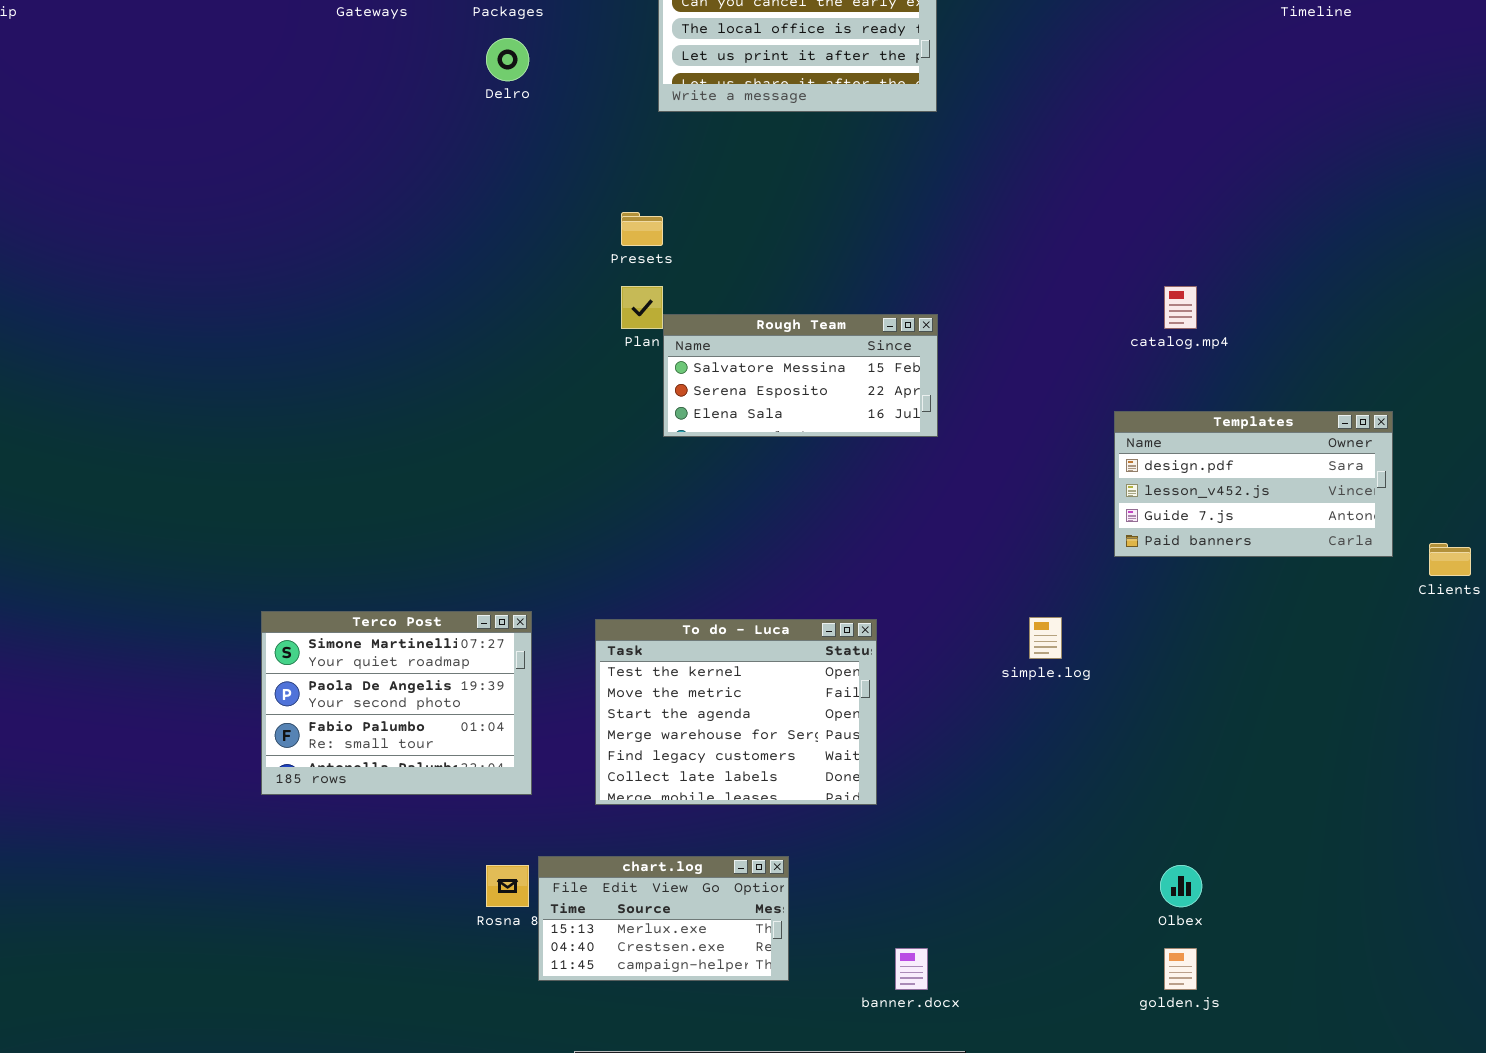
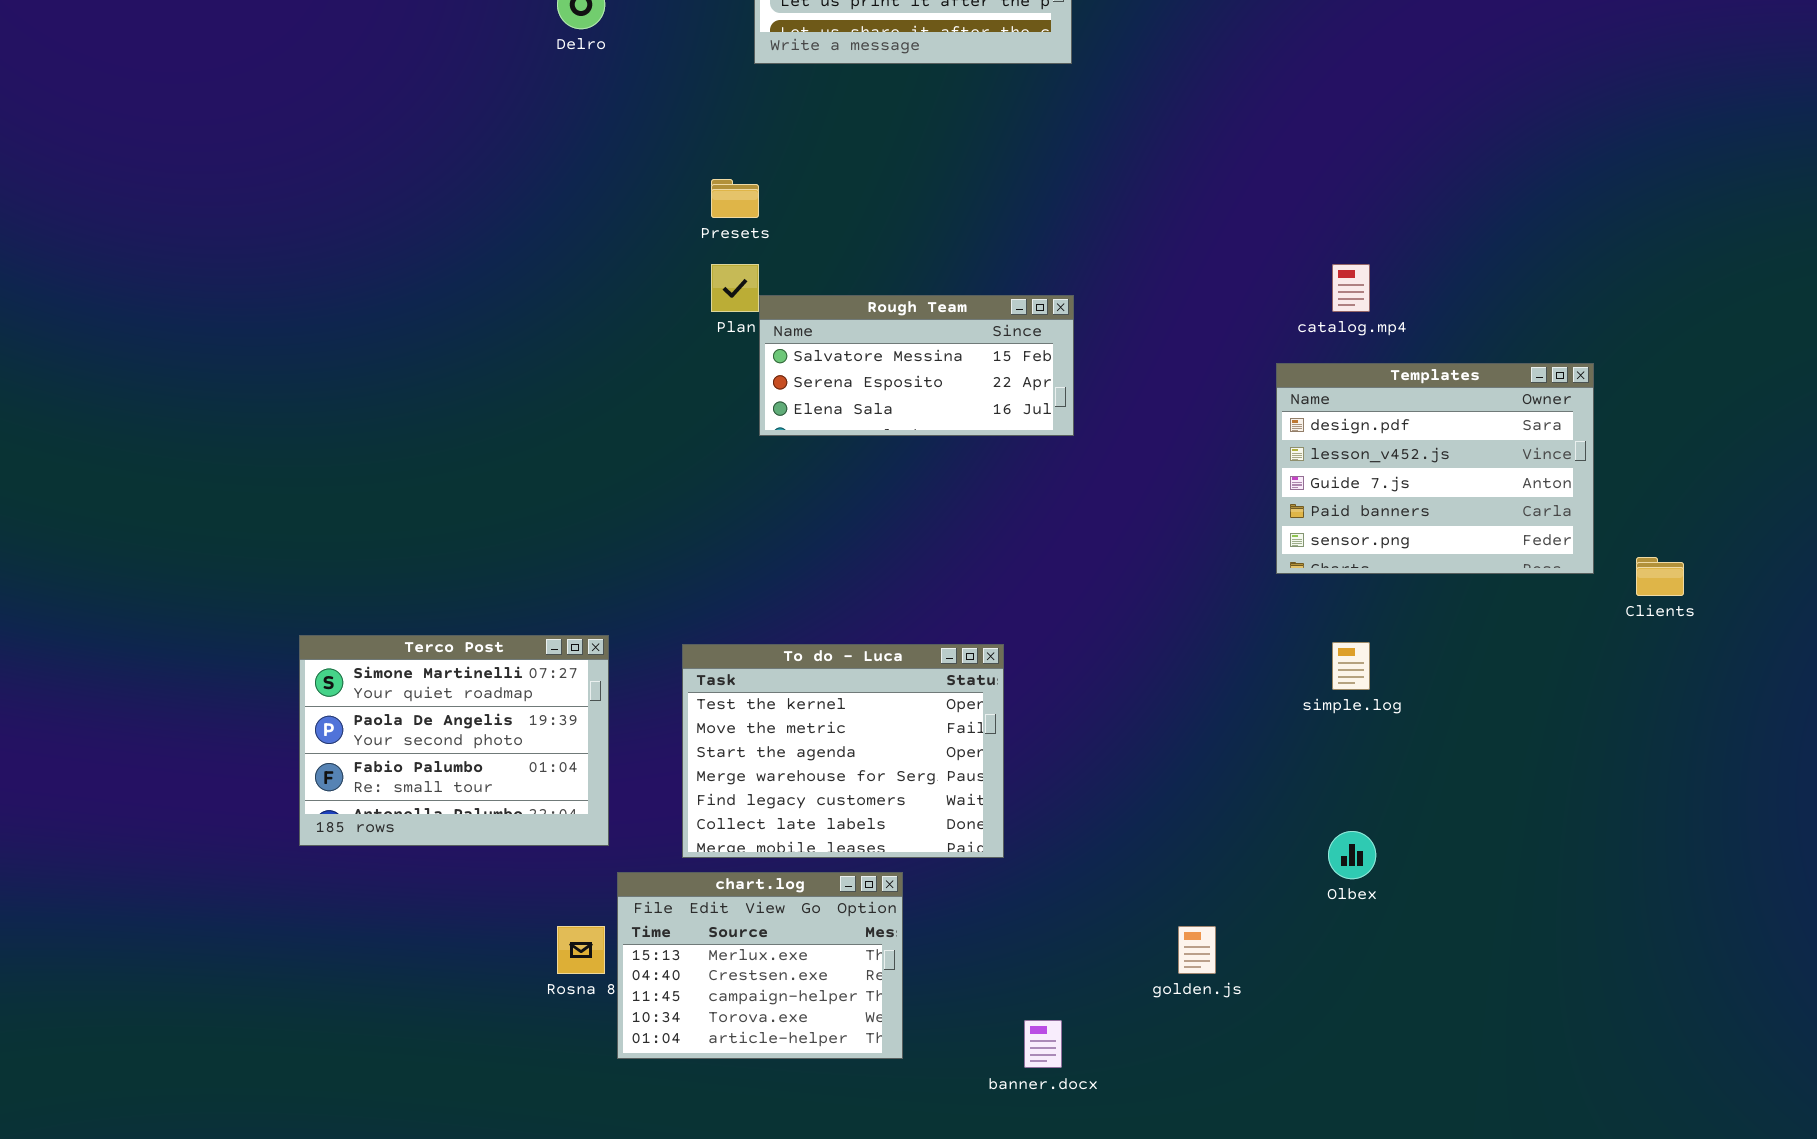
Templates: [1114,411,1393,557] -> [1276,363,1594,574], resized
simple.log: [1029,617,1062,659] -> [1332,642,1370,690], moved
chart.log: [538,856,789,981] -> [617,872,903,1059], resized
Olbex: [1160,865,1202,907] -> [1328,831,1376,879], moved
golden.js: [1164,948,1197,990] -> [1178,926,1216,974], moved

